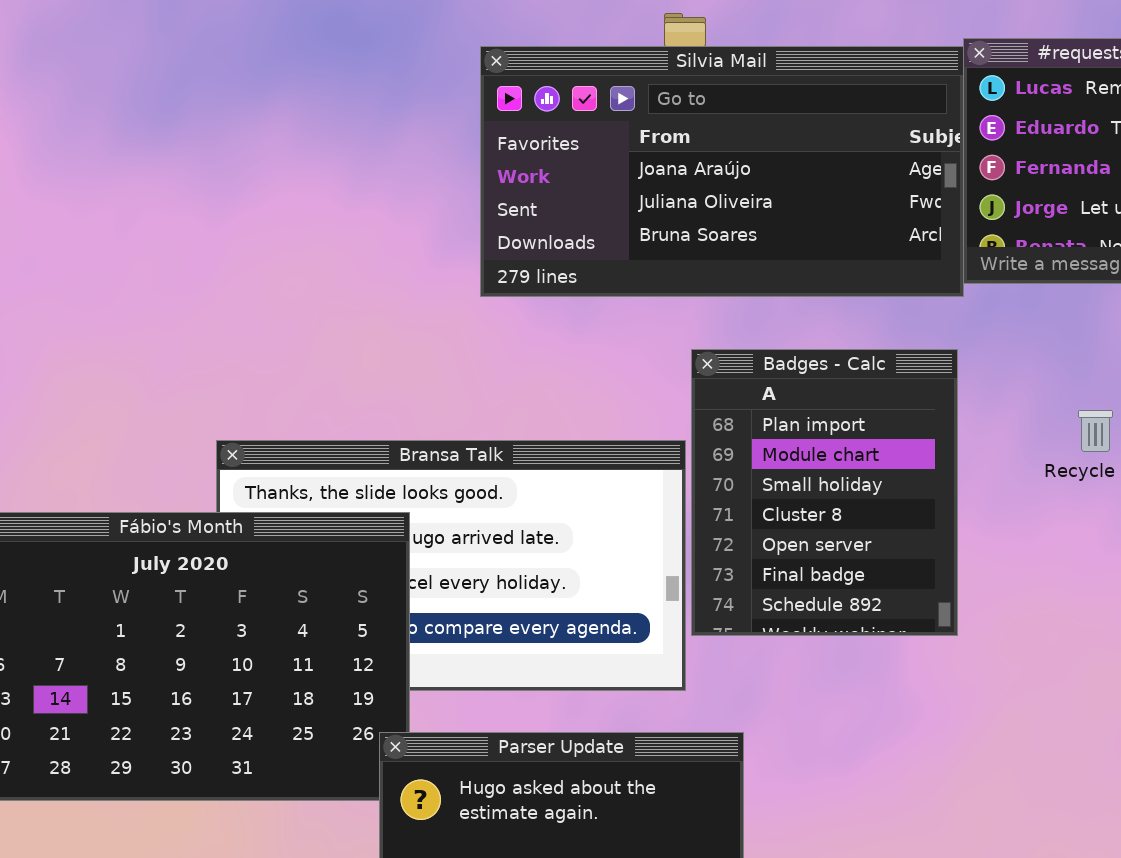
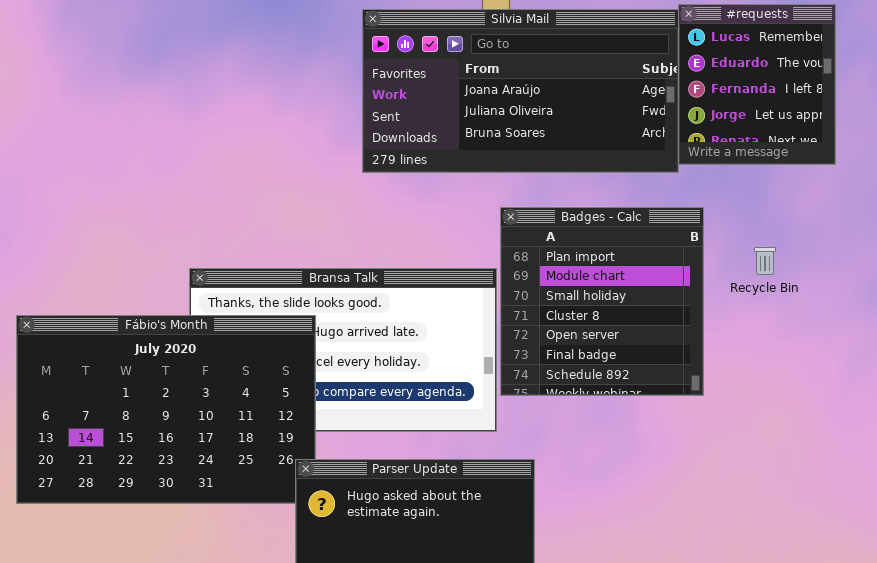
Badges - Calc: [691,349,958,636] -> [500,207,704,396], resized

